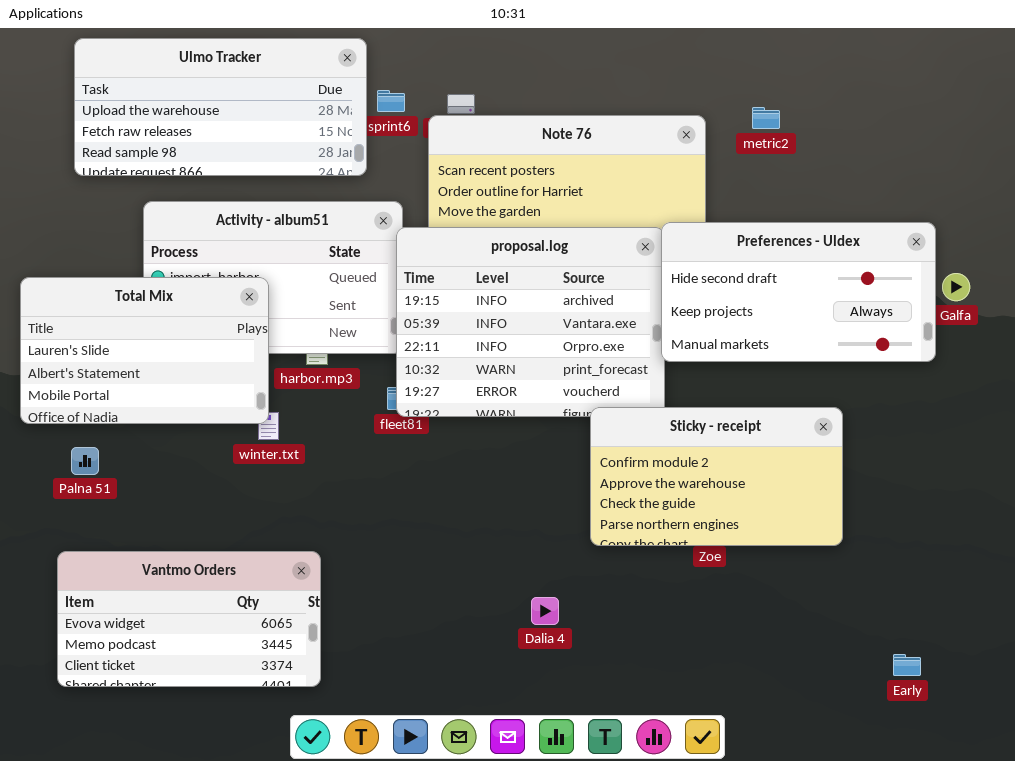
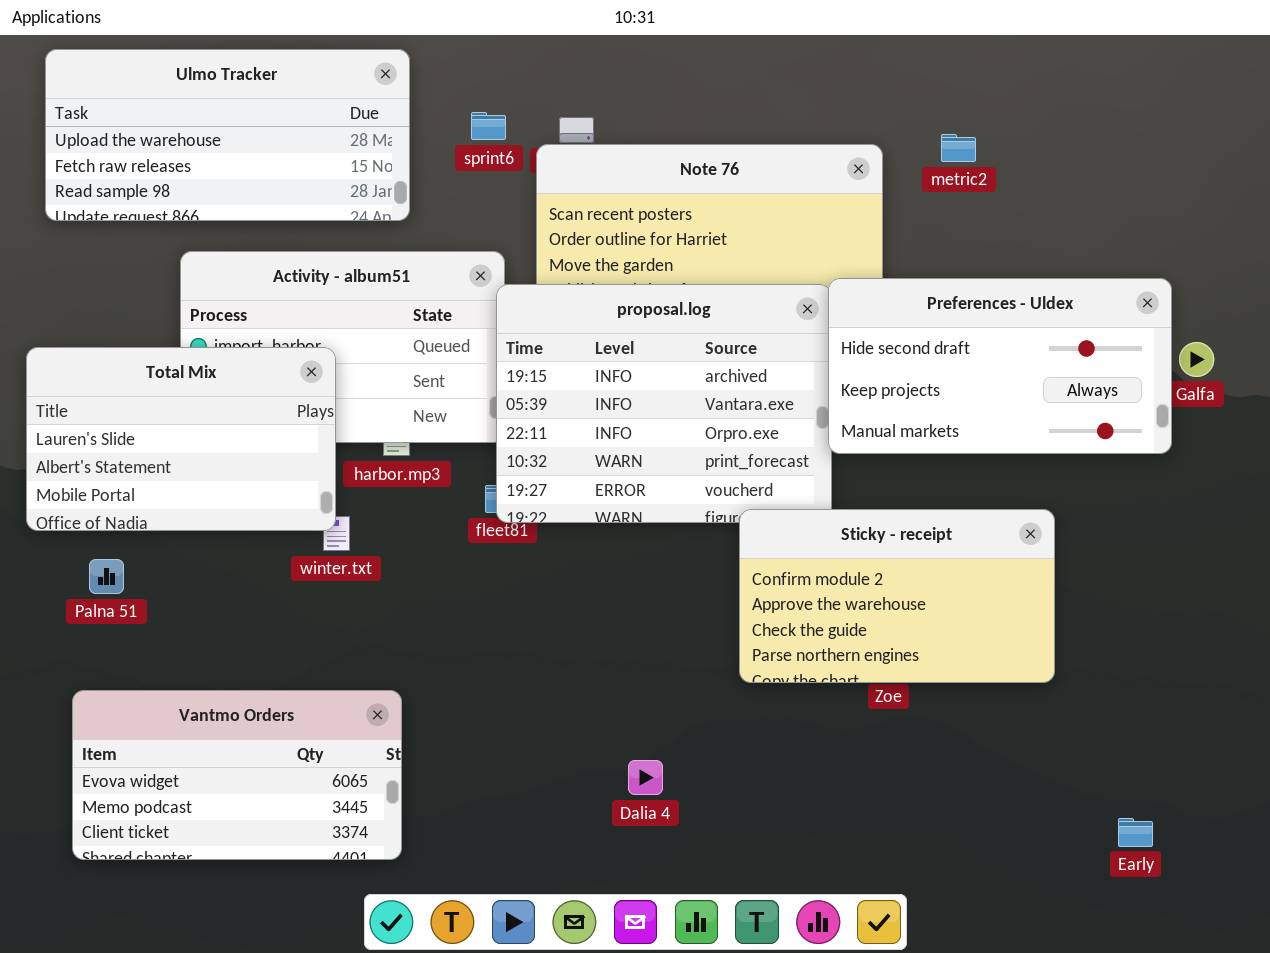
Ulmo Tracker: [74,38,367,176] -> [45,49,410,221], moved
Dalia 4: [531,597,559,625] -> [628,760,663,795], moved

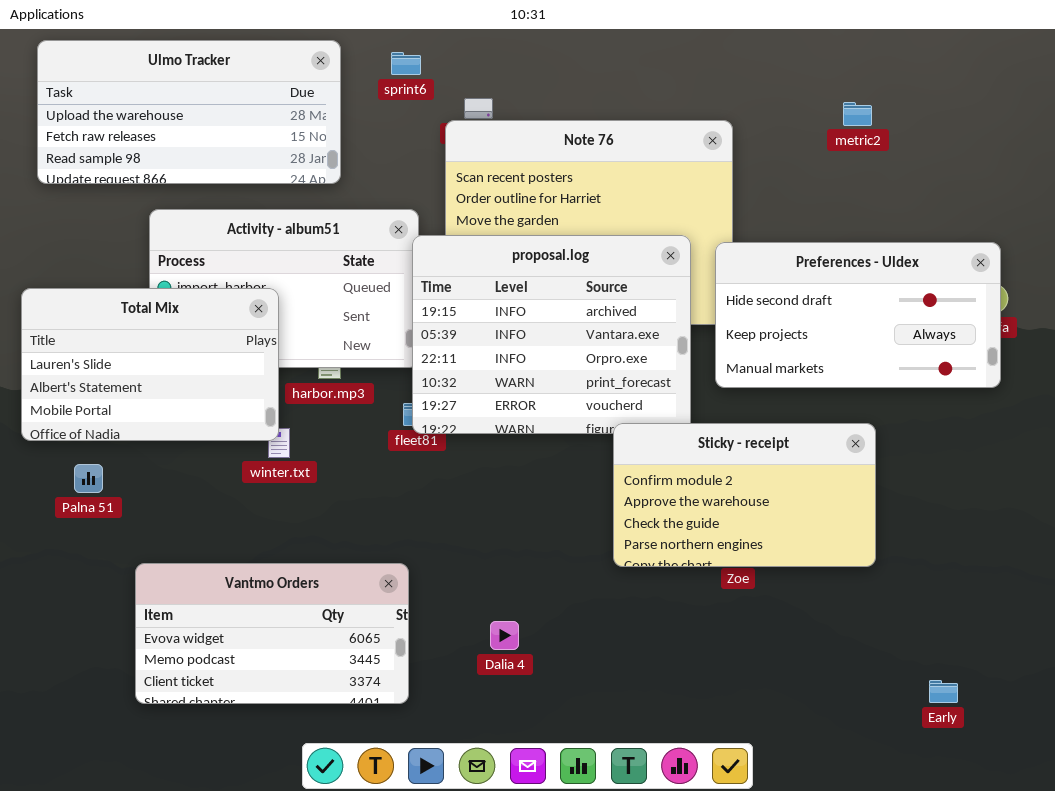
sprint6: [471,112,506,140] -> [391,52,421,75], moved
metric2: [941,134,976,162] -> [843,102,872,126], moved
Preferences - Uldex: [828,278,1172,454] -> [715,242,1001,388], moved
Vantmo Orders: [72,690,402,860] -> [135,563,409,704], moved
Dalia 4: [628,760,663,795] -> [490,621,519,650], moved

